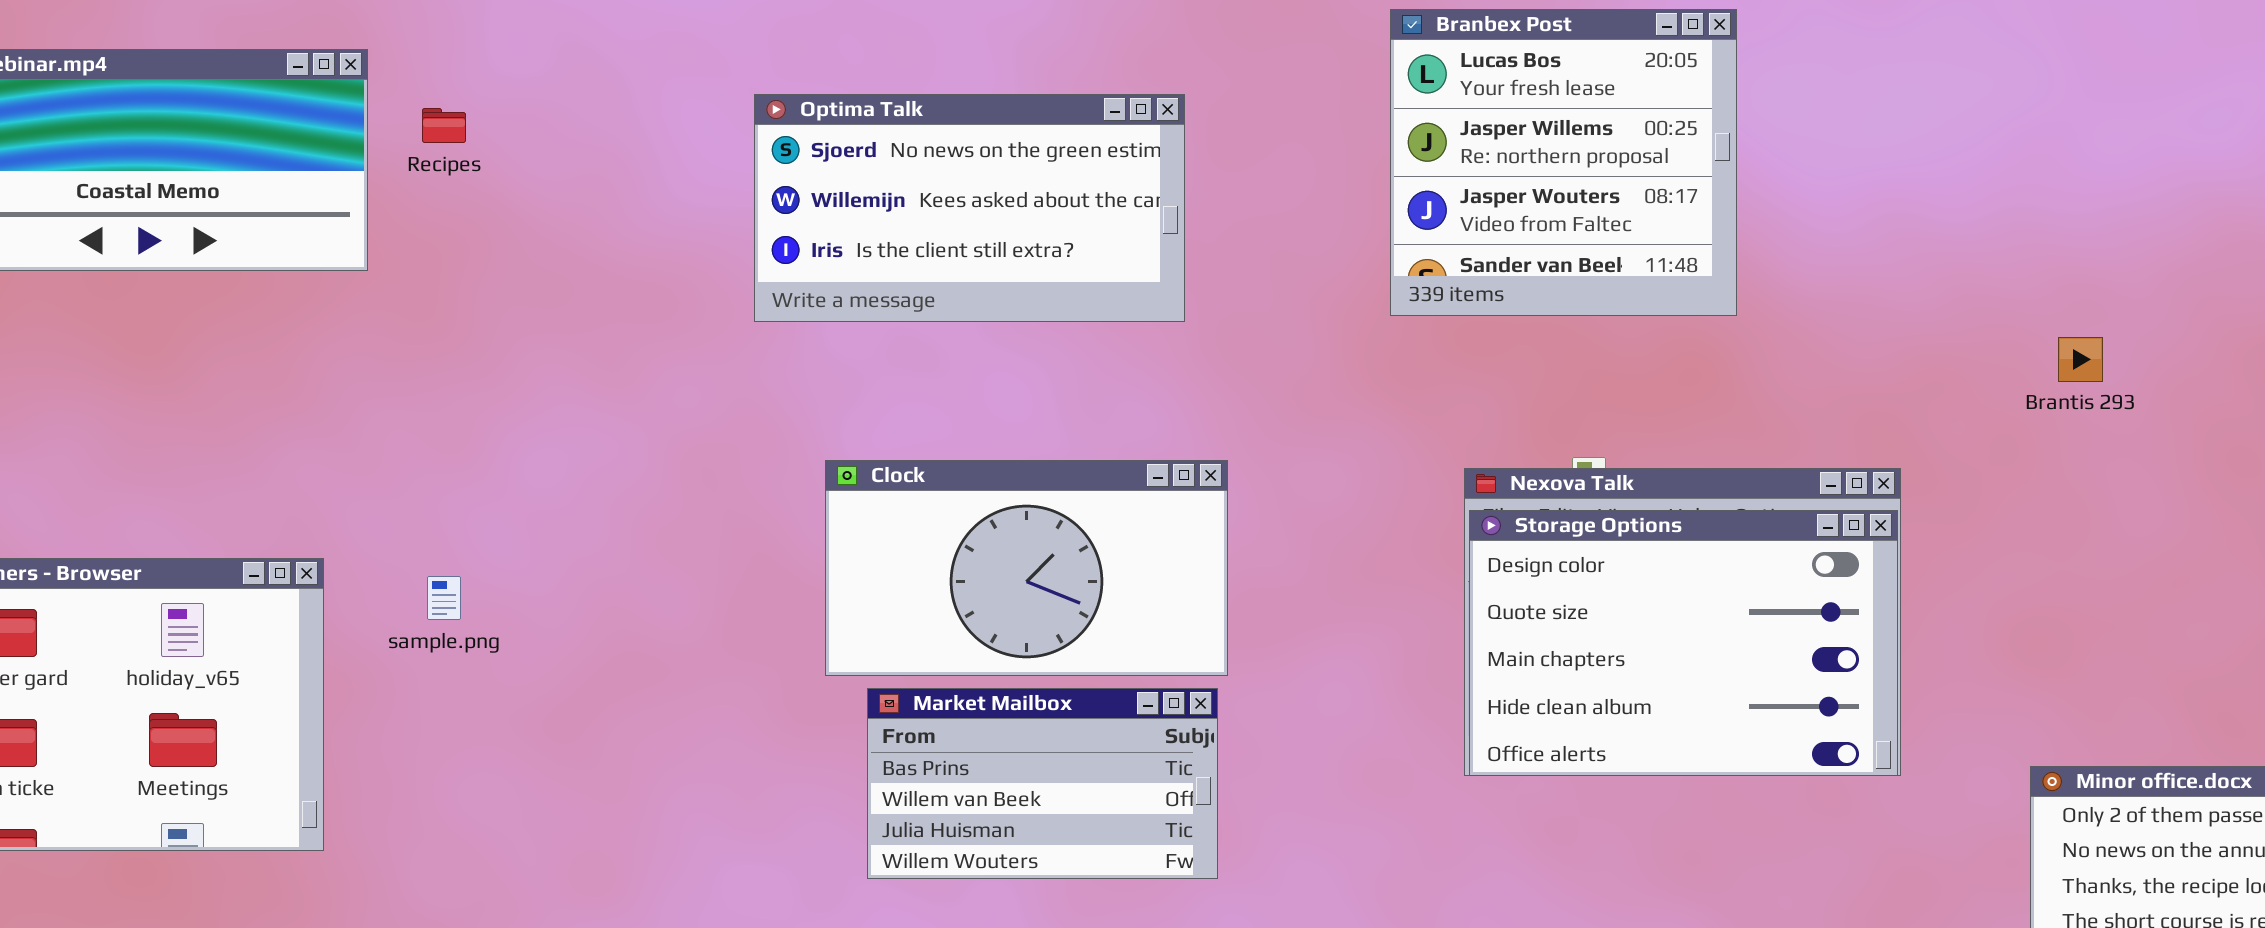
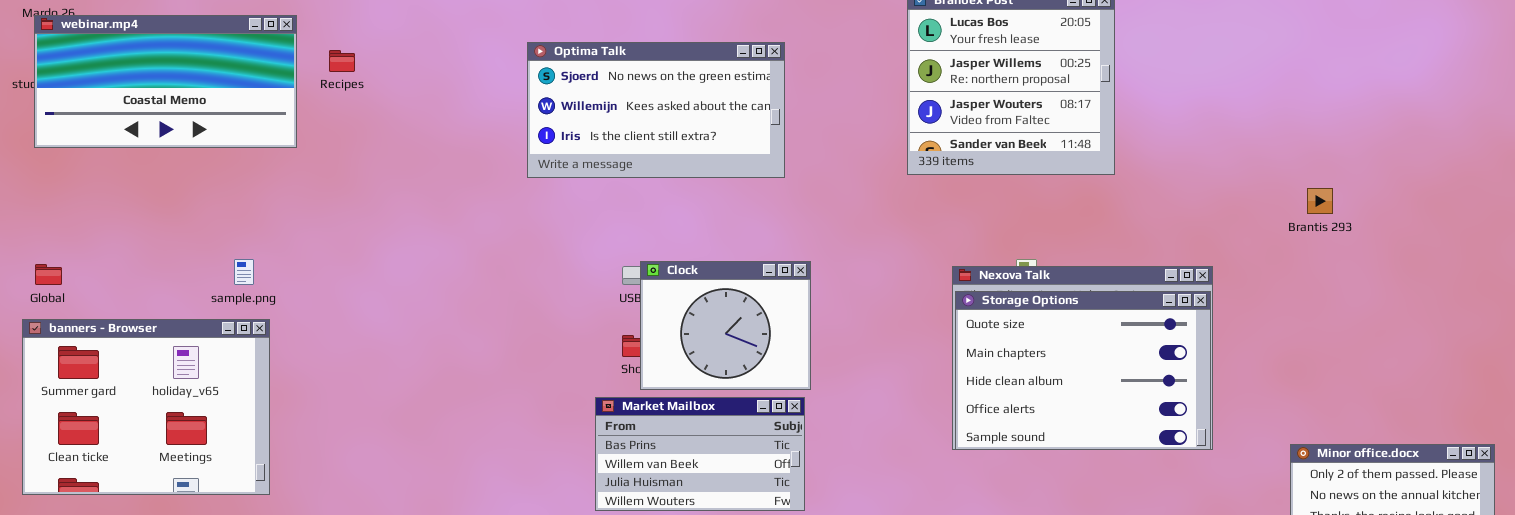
Clock: [825,460,1228,676] -> [640,261,811,390], resized
Storage Options: [1469,510,1898,776] -> [955,291,1211,450], scrolled down 1 row
sample.png: [427,576,461,620] -> [234,259,254,285], moved

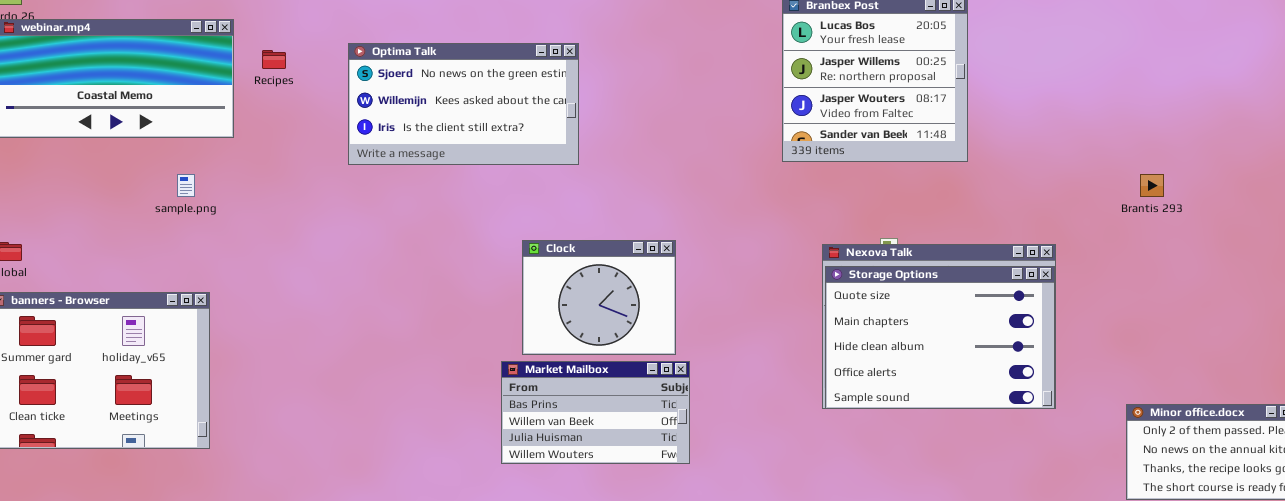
Optima Talk: [527,42,785,178] -> [348,43,579,165], moved
sample.png: [234,259,254,285] -> [177,174,195,197], moved
Clock: [640,261,811,390] -> [522,240,676,355], moved

